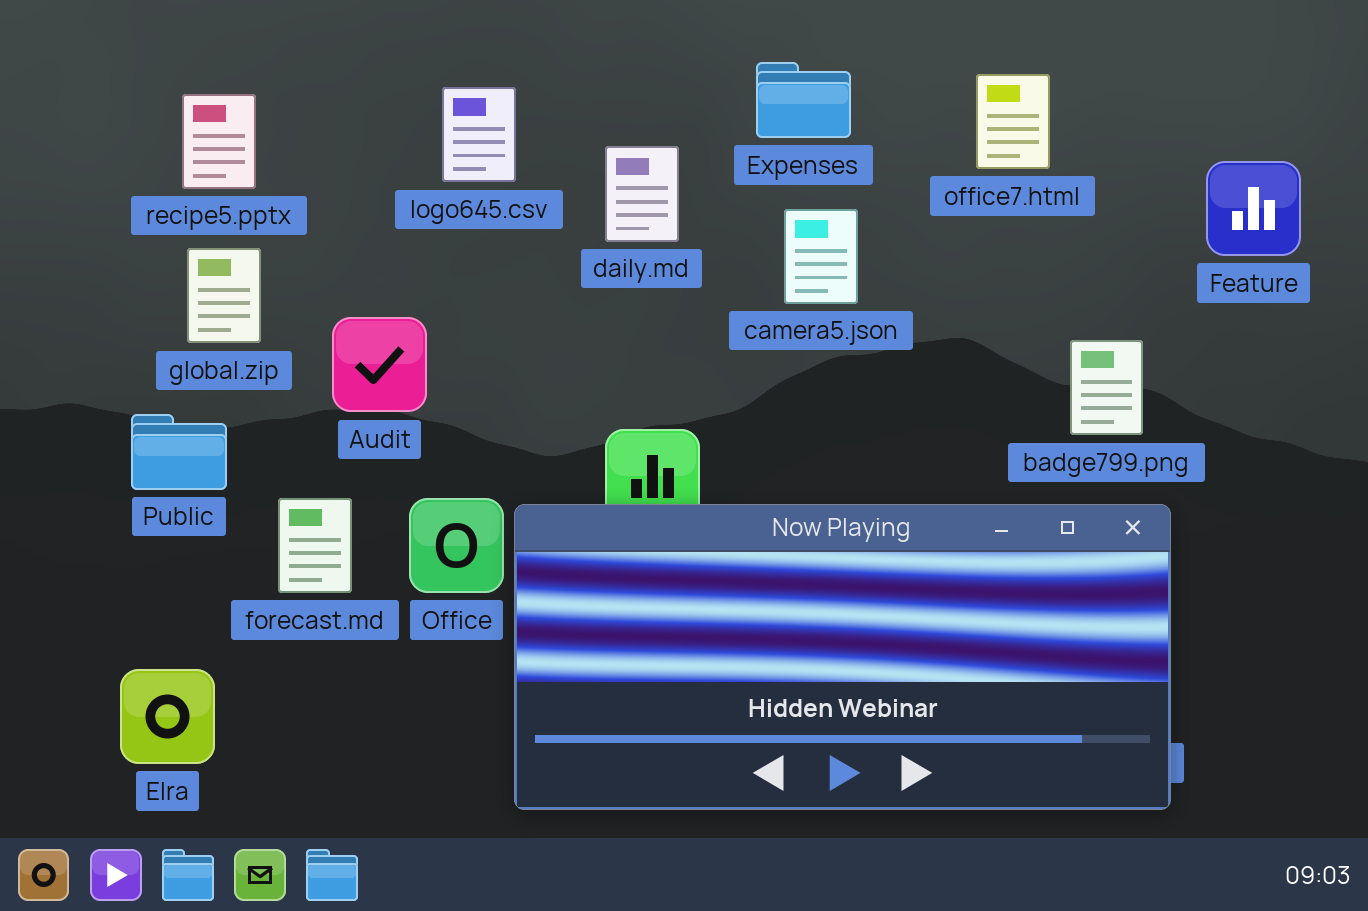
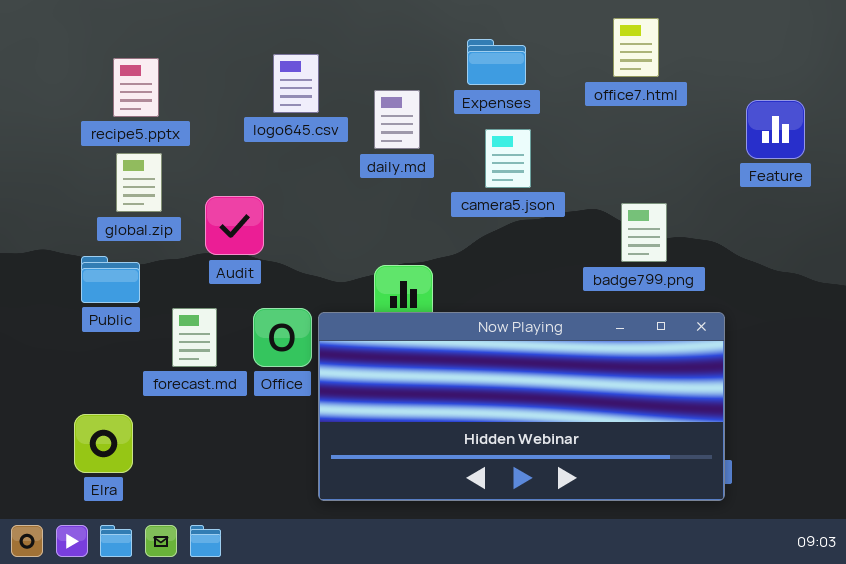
office7.html: [976,74,1050,169] -> [613,18,659,77], moved
badge799.png: [1070,340,1143,435] -> [621,203,667,262], moved

